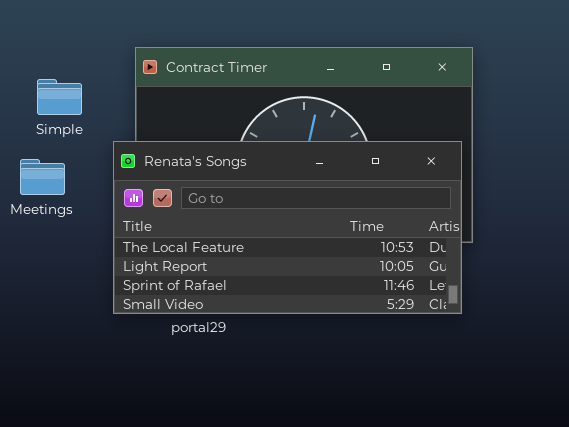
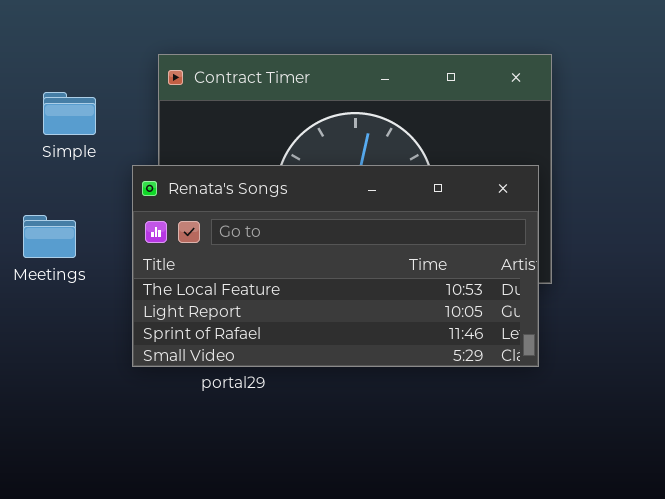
Meetings: [20,159,65,195] -> [23,215,76,258], moved

